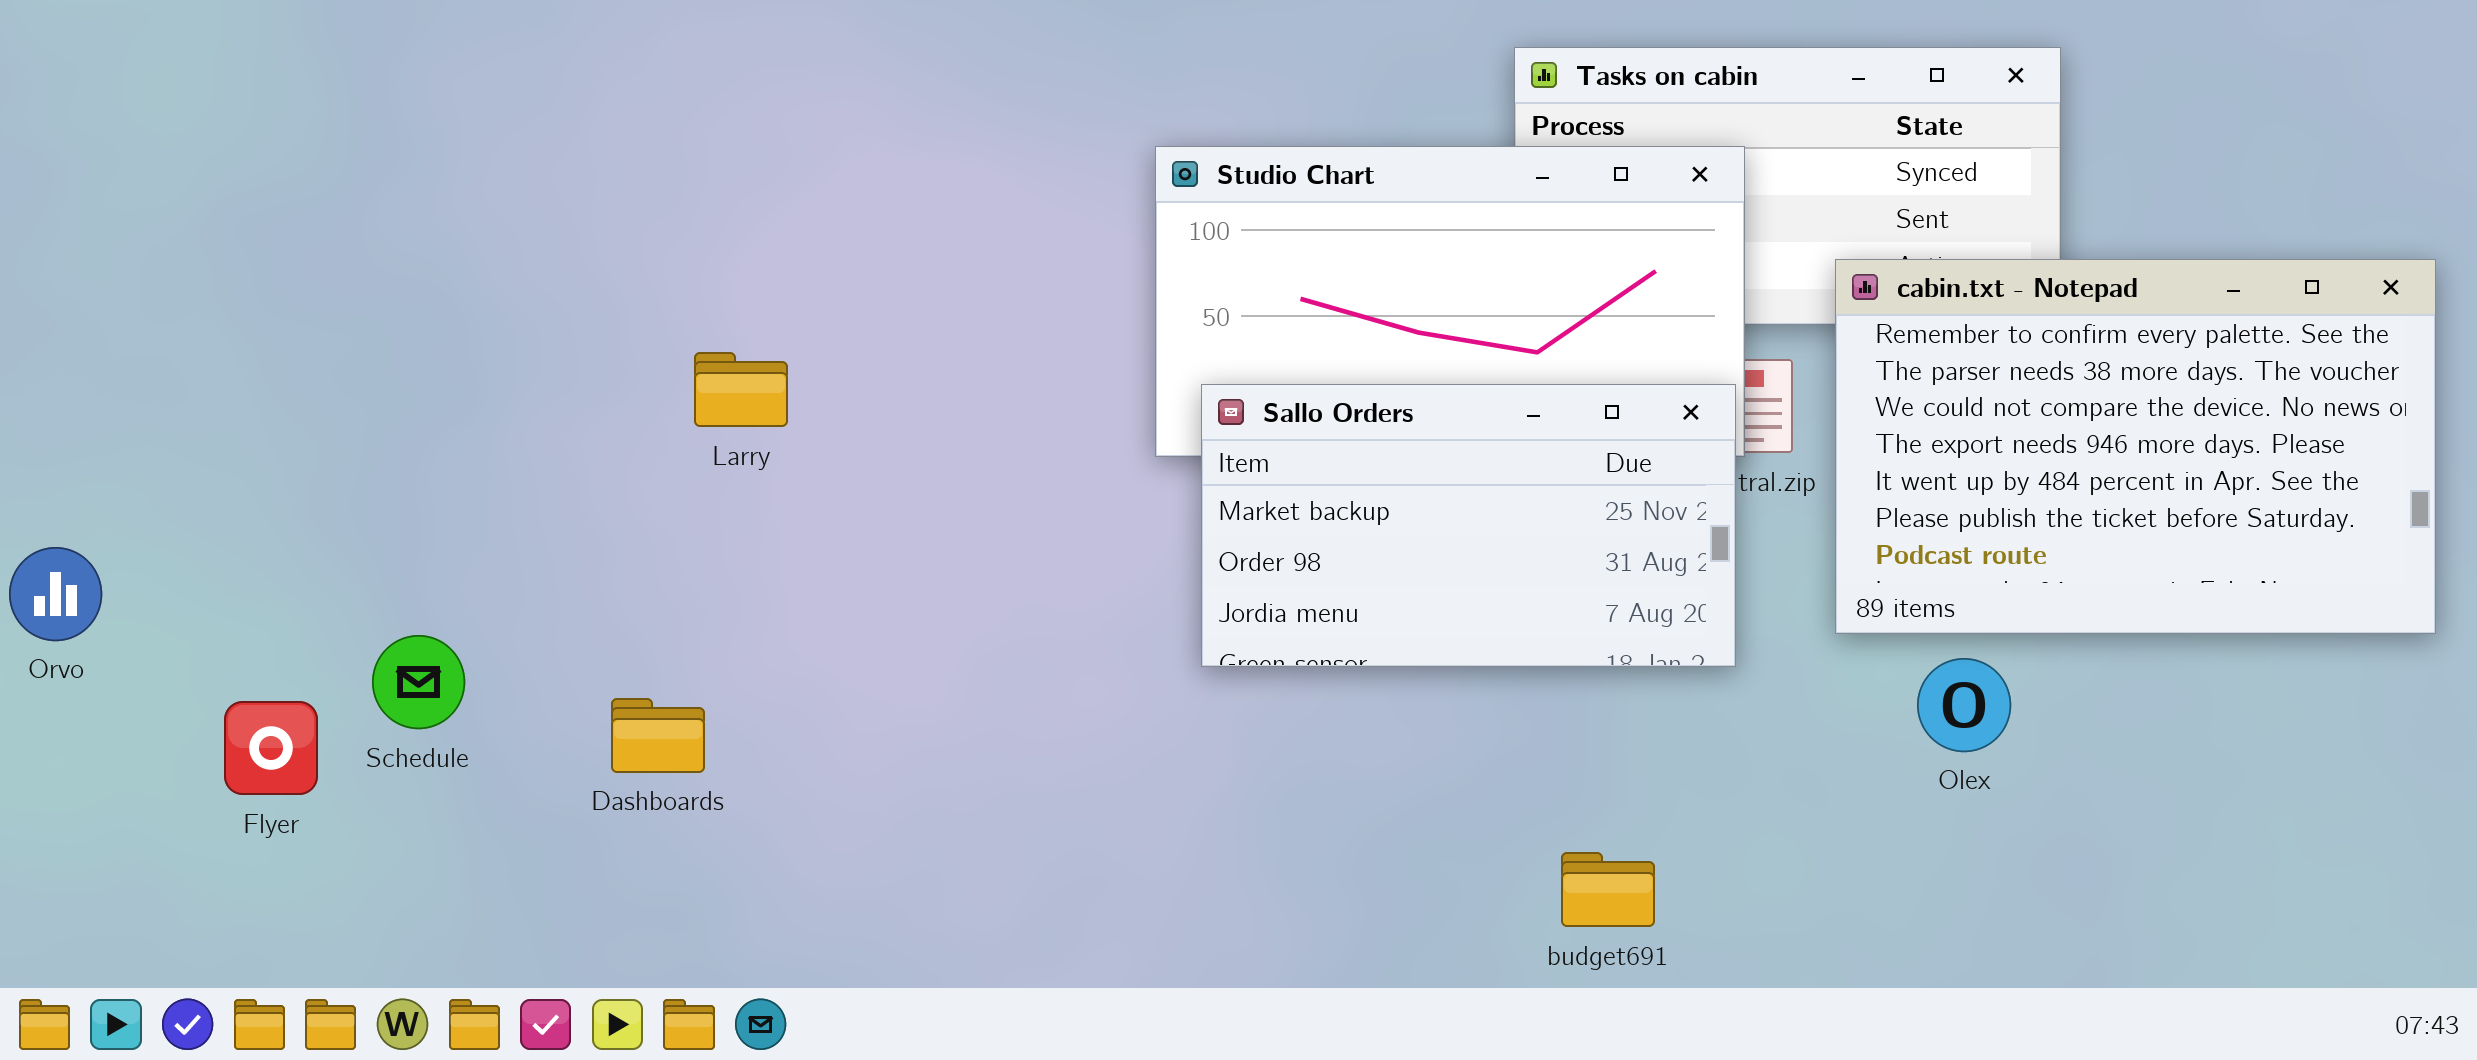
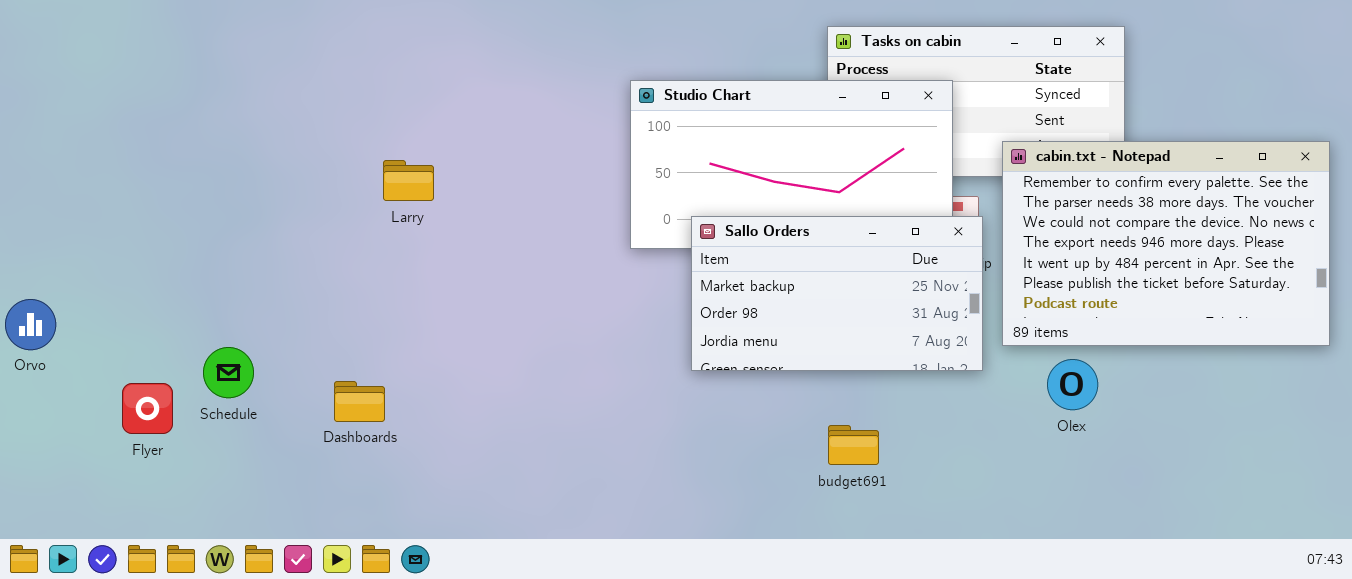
Larry: [694,352,788,427] -> [383,160,434,201], moved
Sallo Orders: [1201,384,1736,667] -> [691,216,983,371], moved
budget691: [1561,852,1655,927] -> [828,425,879,465], moved

